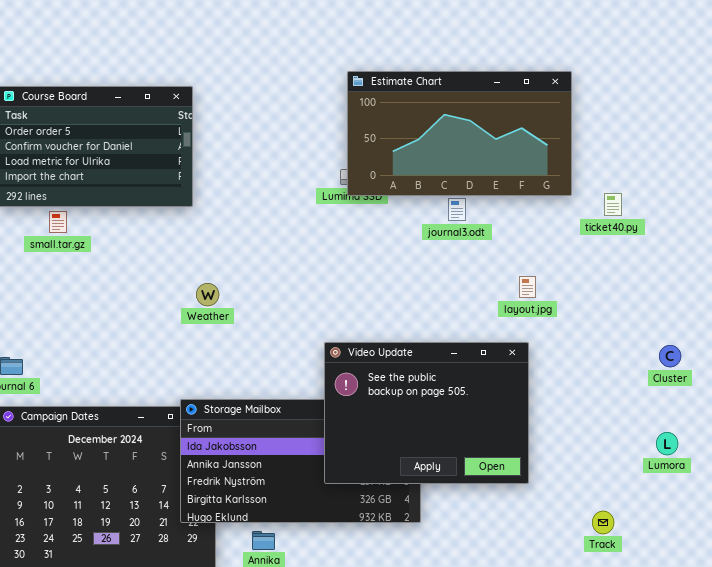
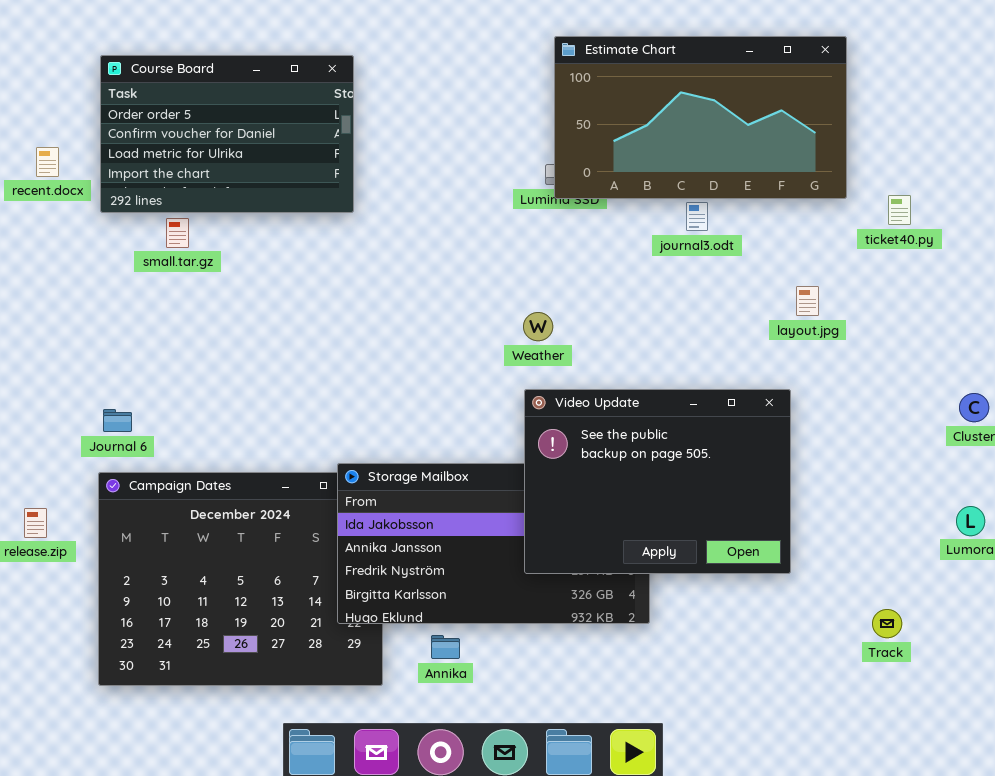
layout.jpg: [519,276,536,298] -> [796,286,819,316], moved
Weather: [196,283,219,306] -> [523,312,553,341], moved

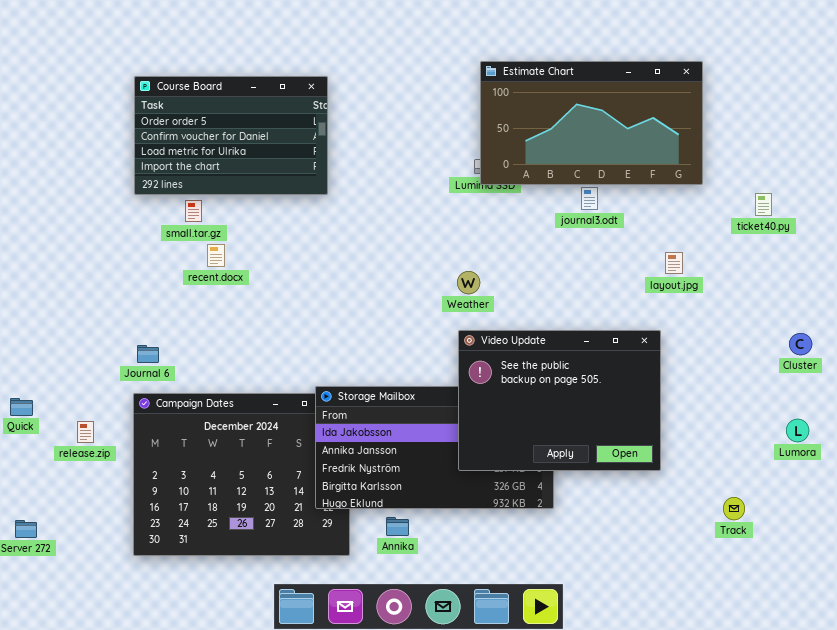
recent.docx: [36,147,59,177] -> [207,244,225,267], moved
ticket40.py: [888,195,911,225] -> [755,193,772,216], moved

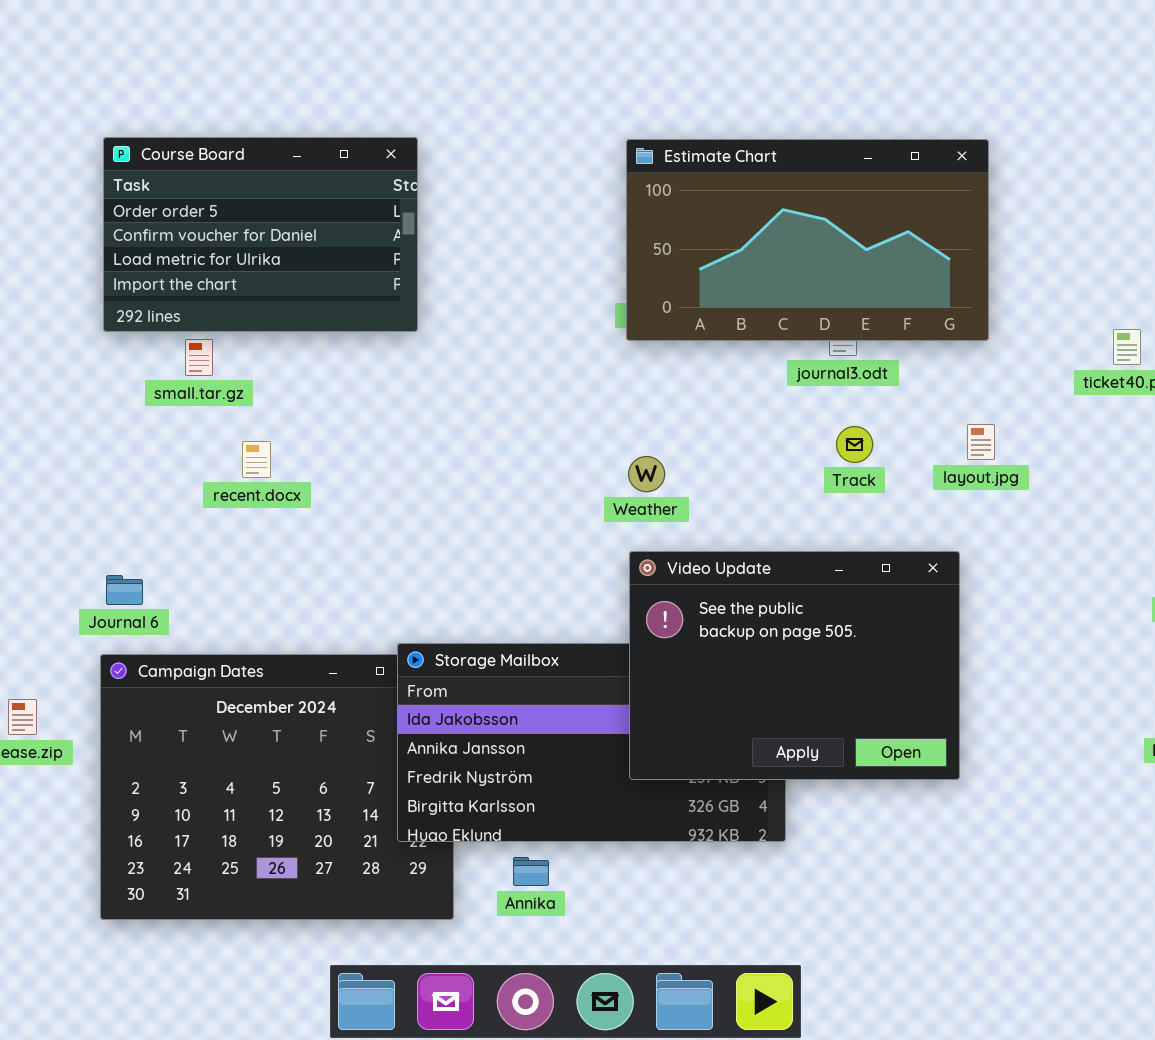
Estimate Chart: [480,61,703,185] -> [626,139,989,341], moved
recent.docx: [207,244,225,267] -> [242,441,271,478], moved
Track: [723,497,745,520] -> [836,426,873,463], moved

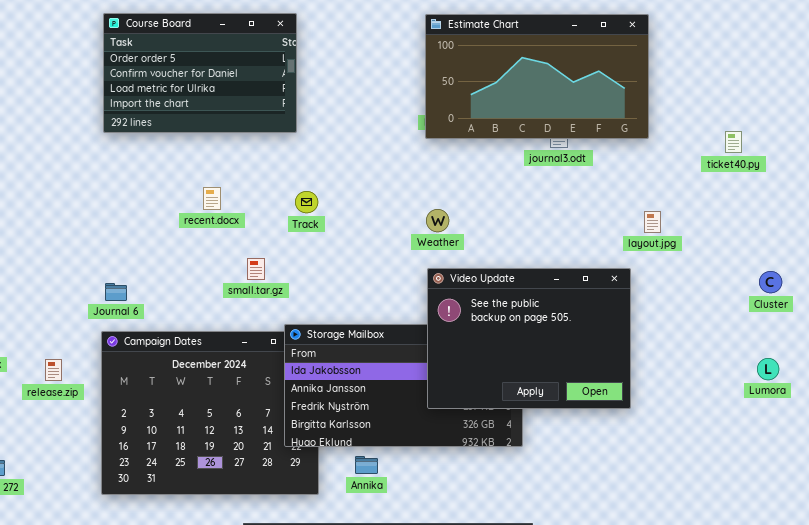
small.tar.gz: [185,339,213,376] -> [247,258,265,280], moved
layout.jpg: [967,424,995,460] -> [644,211,661,233], moved
Track: [836,426,873,463] -> [295,191,318,213], moved
recent.docx: [242,441,271,478] -> [203,187,221,210], moved

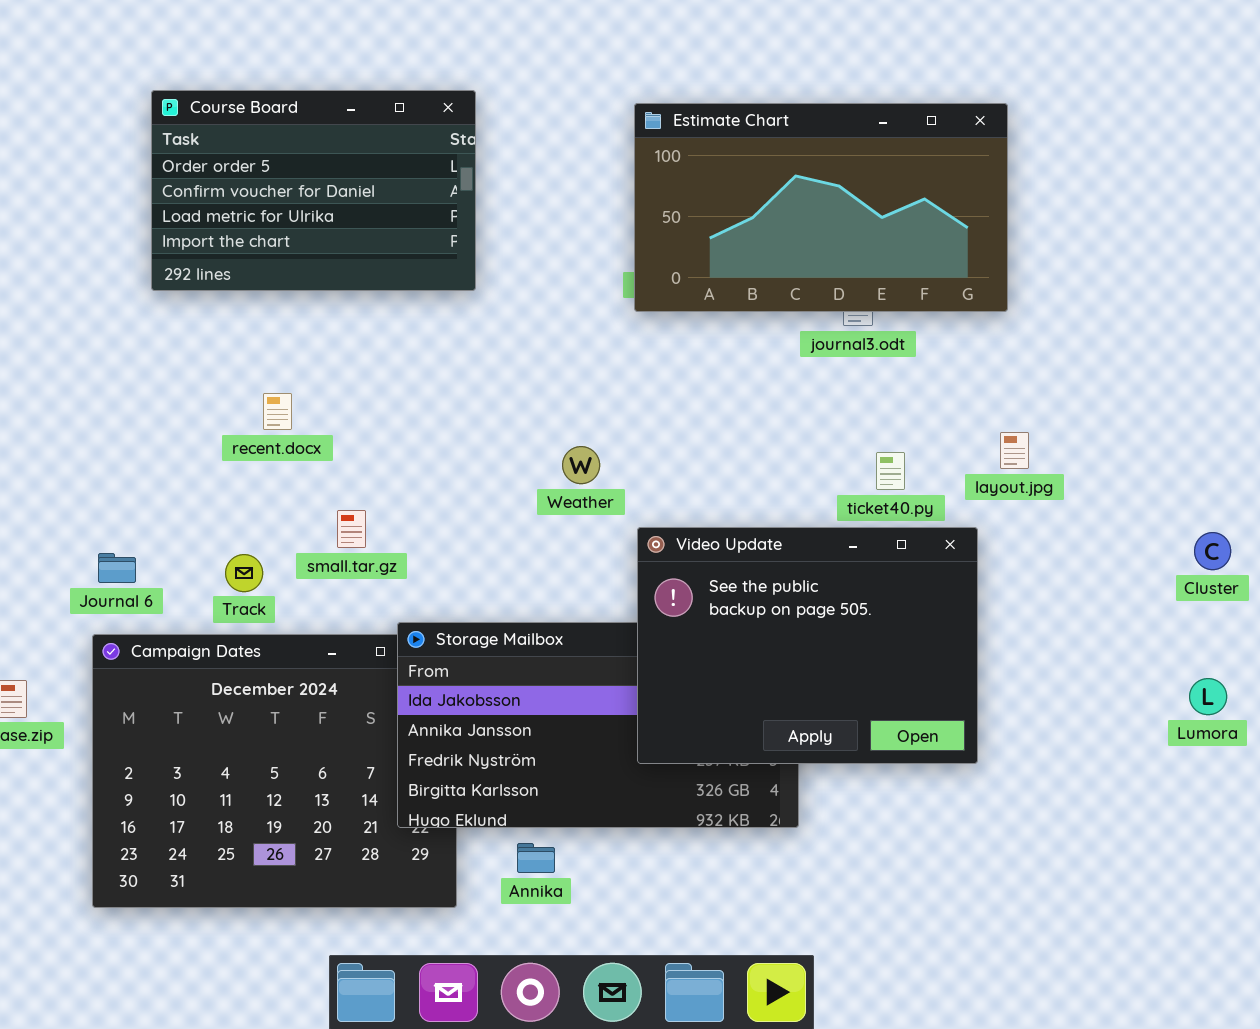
Course Board: [103,13,297,133] -> [151,90,476,291], moved
ticket40.py: [725,131,742,153] -> [876,452,905,490], moved
Track: [295,191,318,213] -> [225,554,263,592], moved
Weather: [426,209,449,232] -> [562,446,600,484], moved

